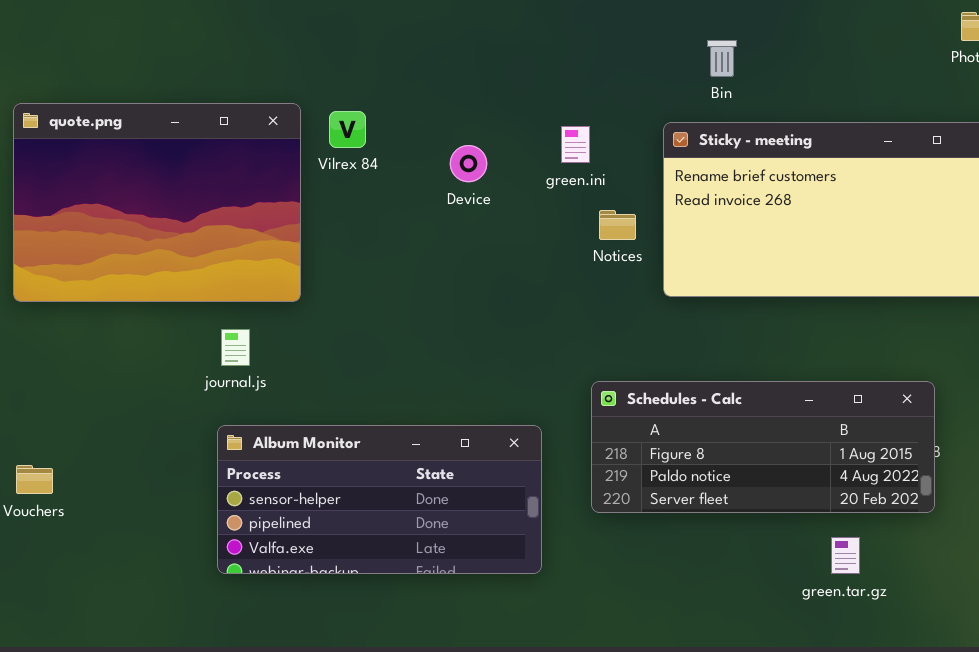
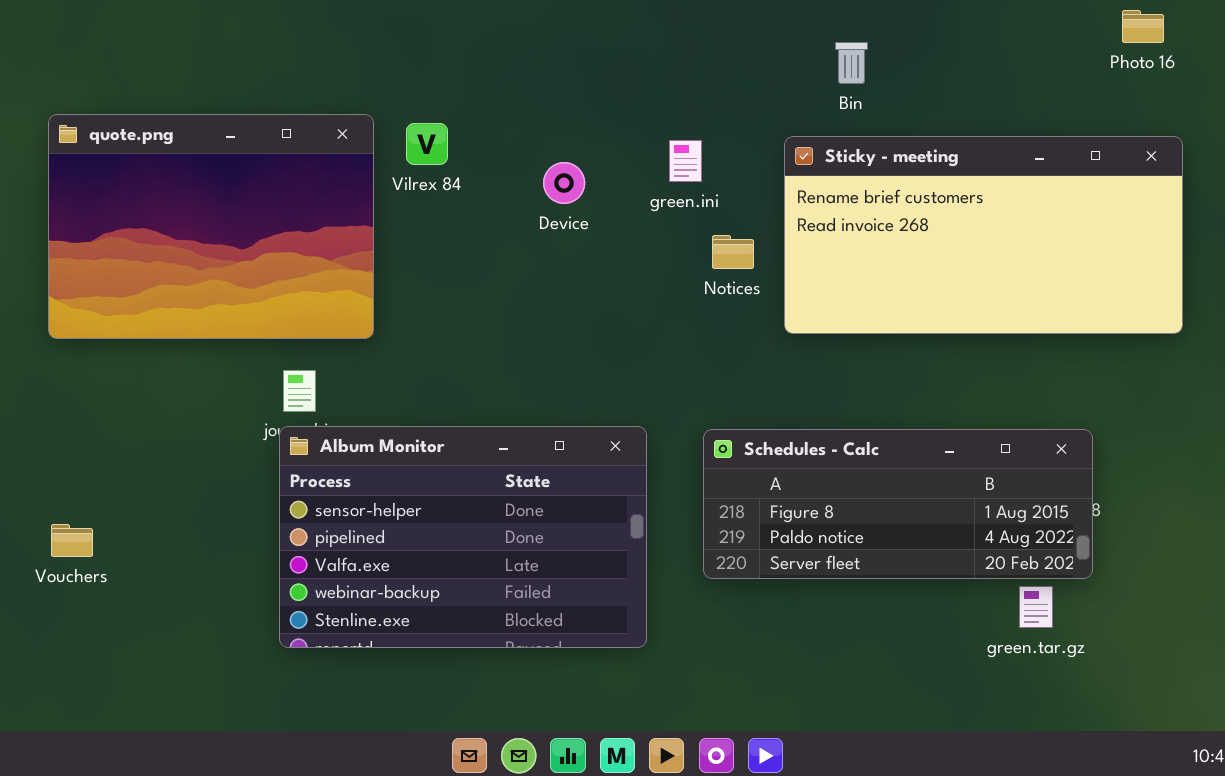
Album Monitor: [217,425,542,574] -> [279,426,647,648], resized
green.tar.gz: [831,537,860,574] -> [1019,586,1053,628], moved

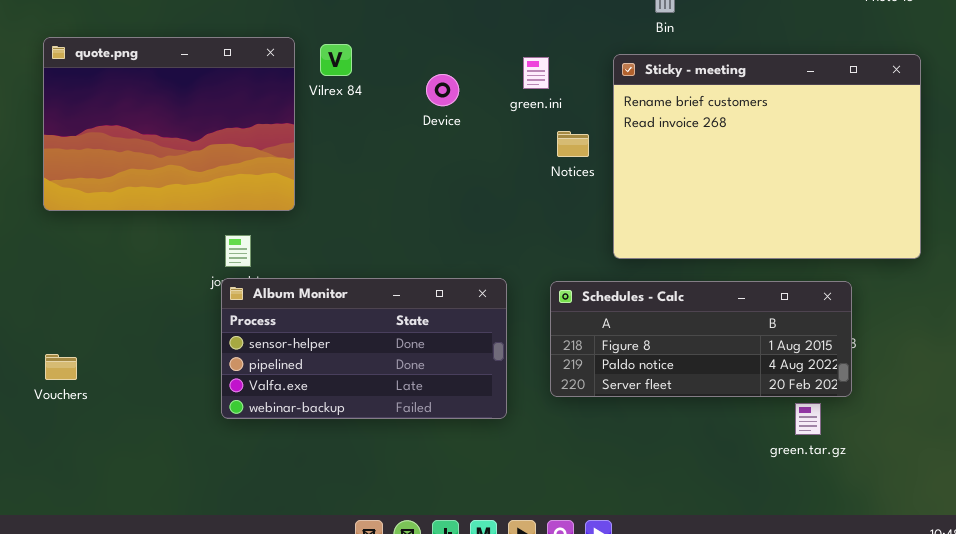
Sticky - meeting: [784,136,1183,334] -> [613,54,921,259], resized
Album Monitor: [279,426,647,648] -> [221,278,507,419], resized

